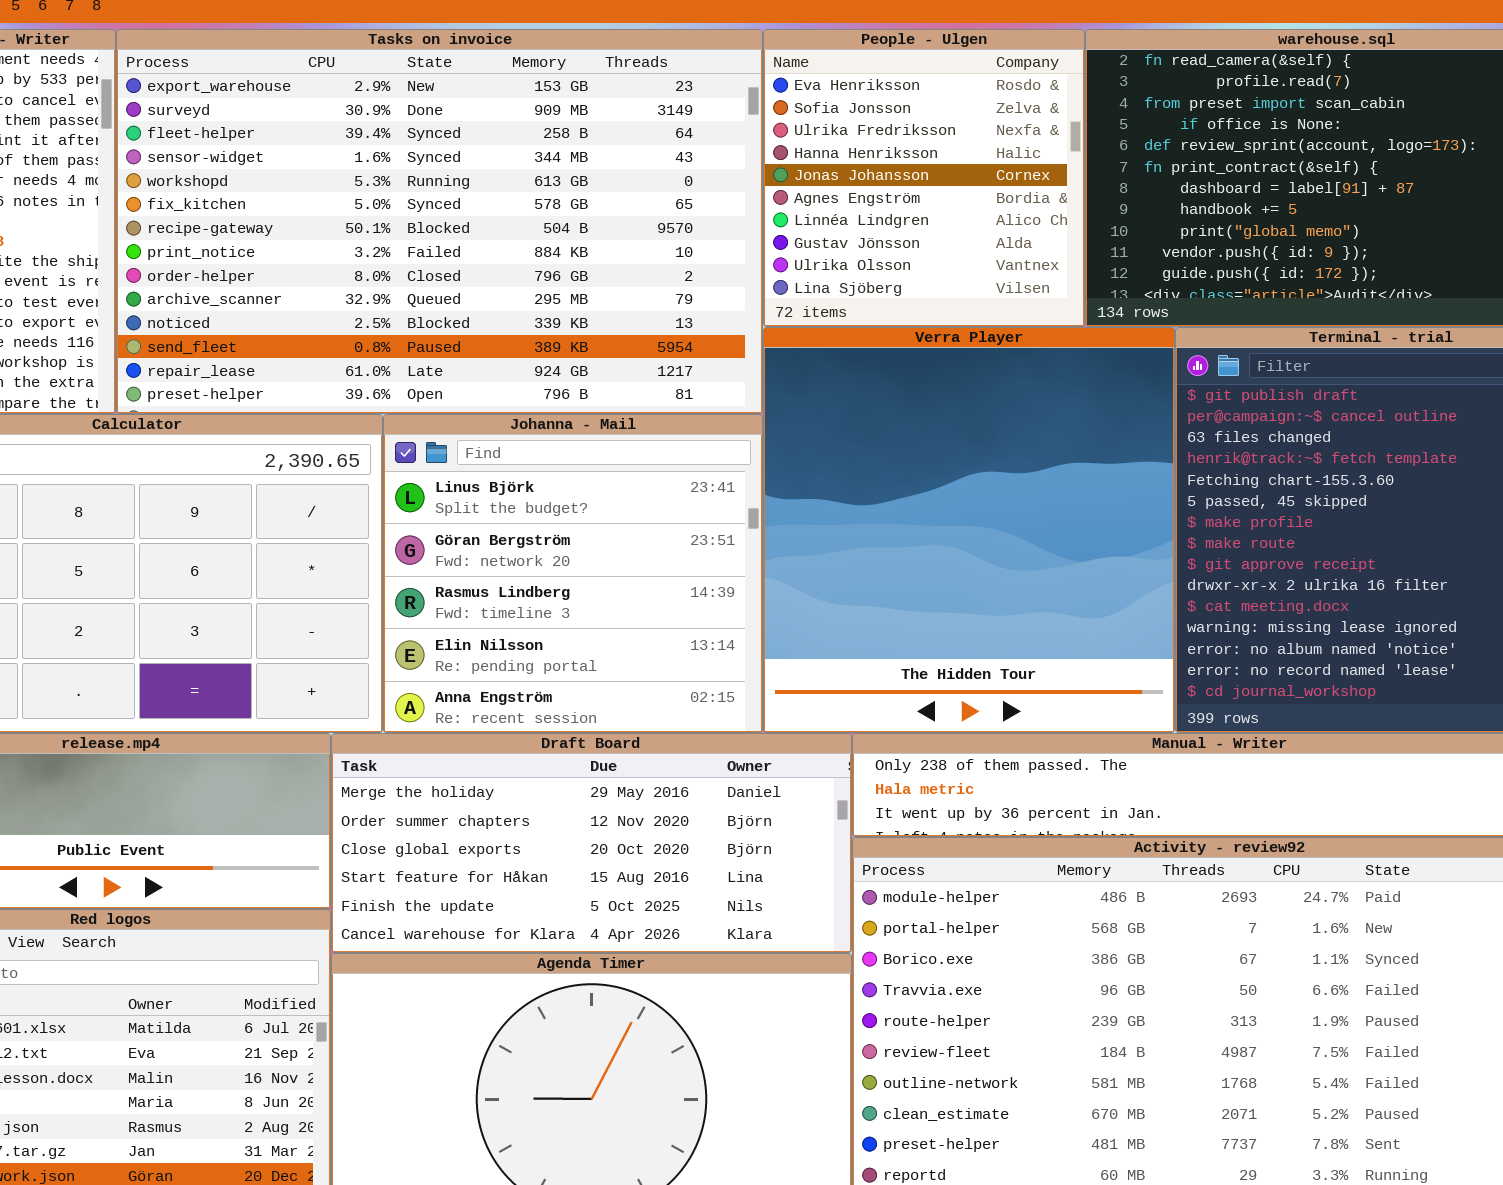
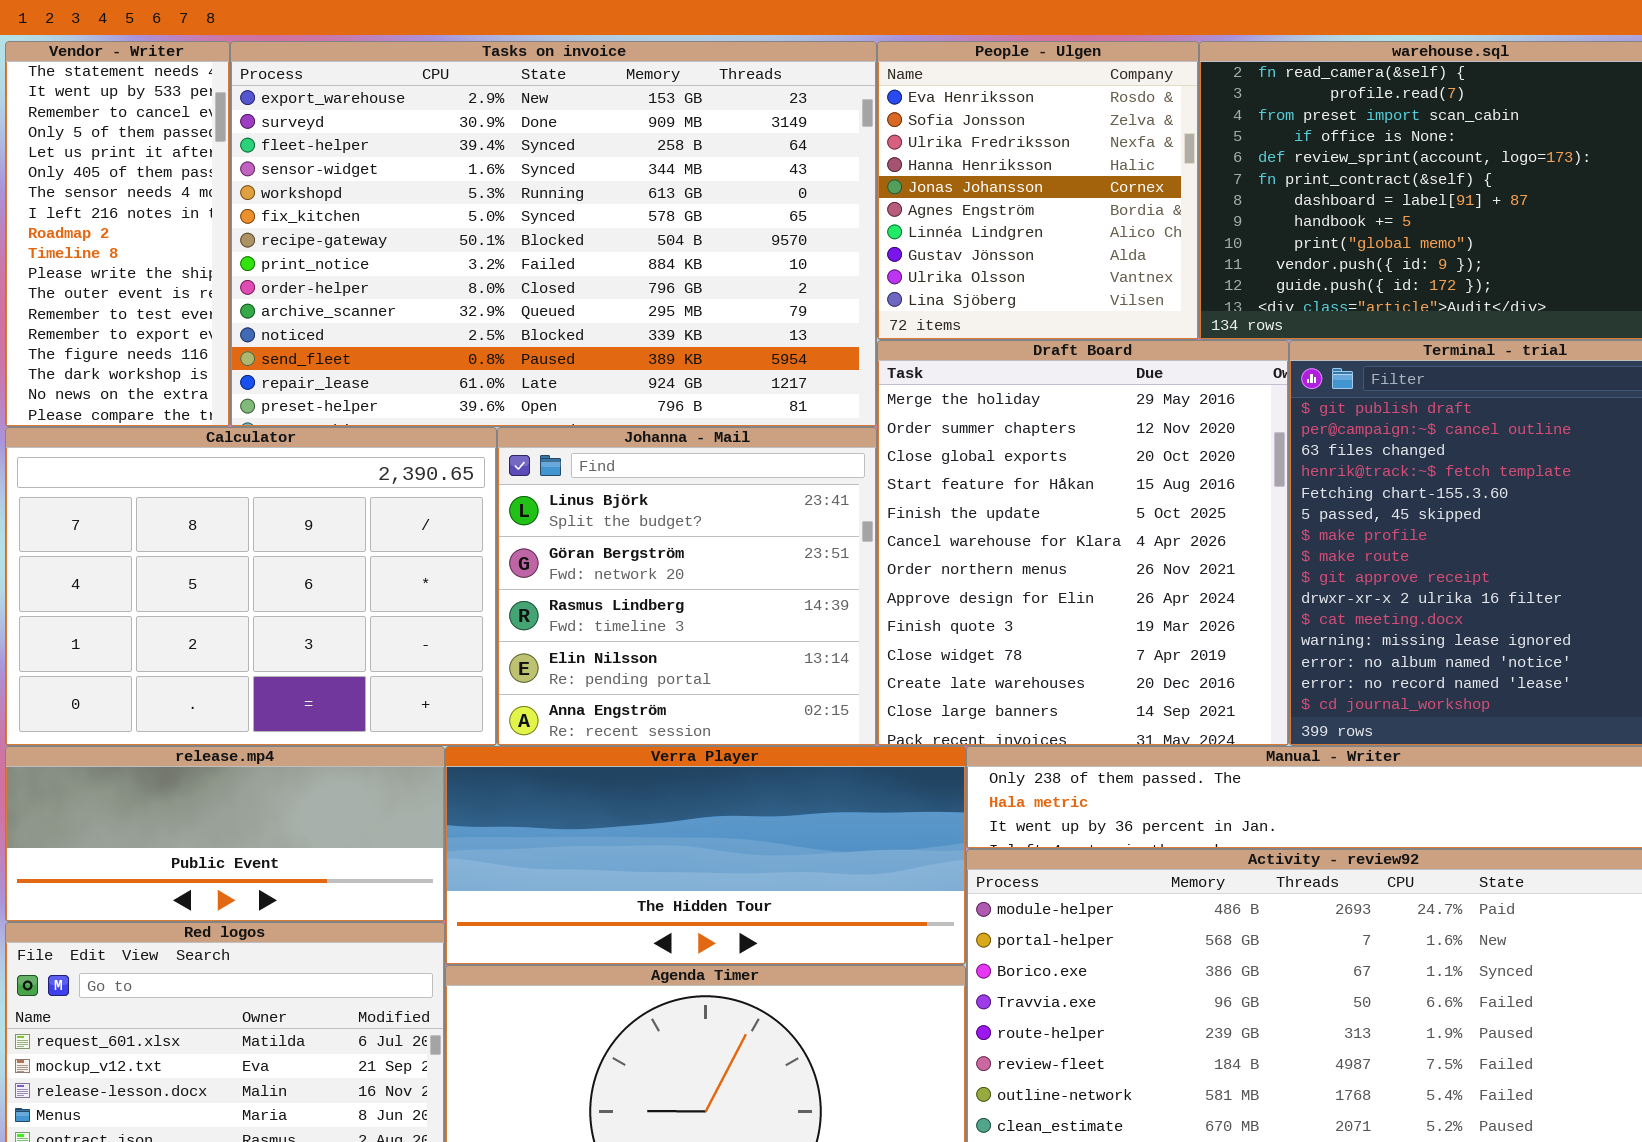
Verra Player: [763,327,1175,733] -> [445,746,966,965], moved, resized
Draft Board: [331,733,852,953] -> [877,340,1289,746], moved, resized

